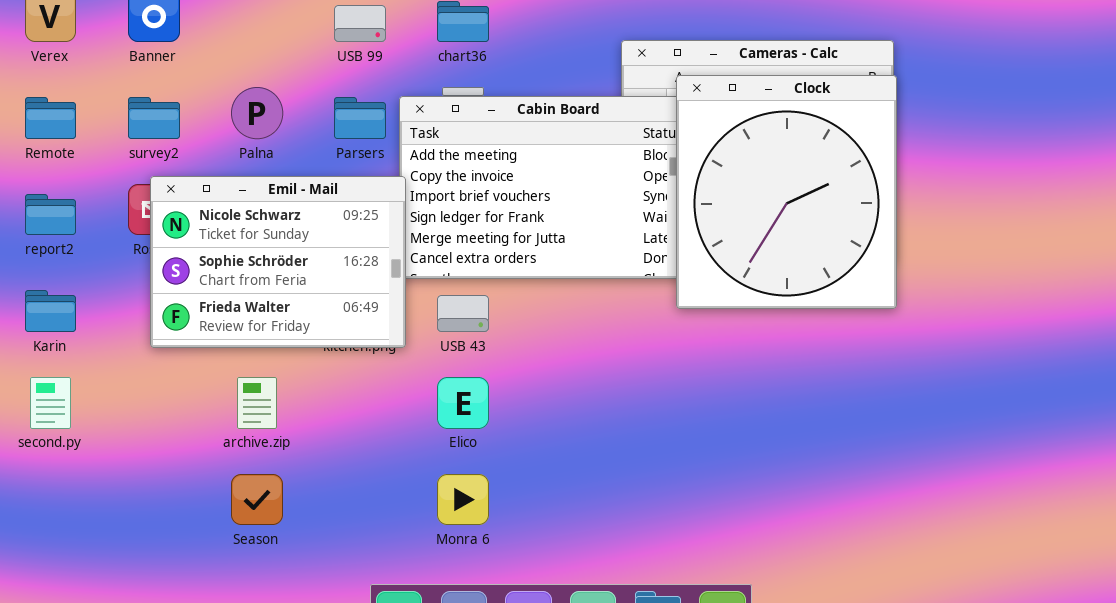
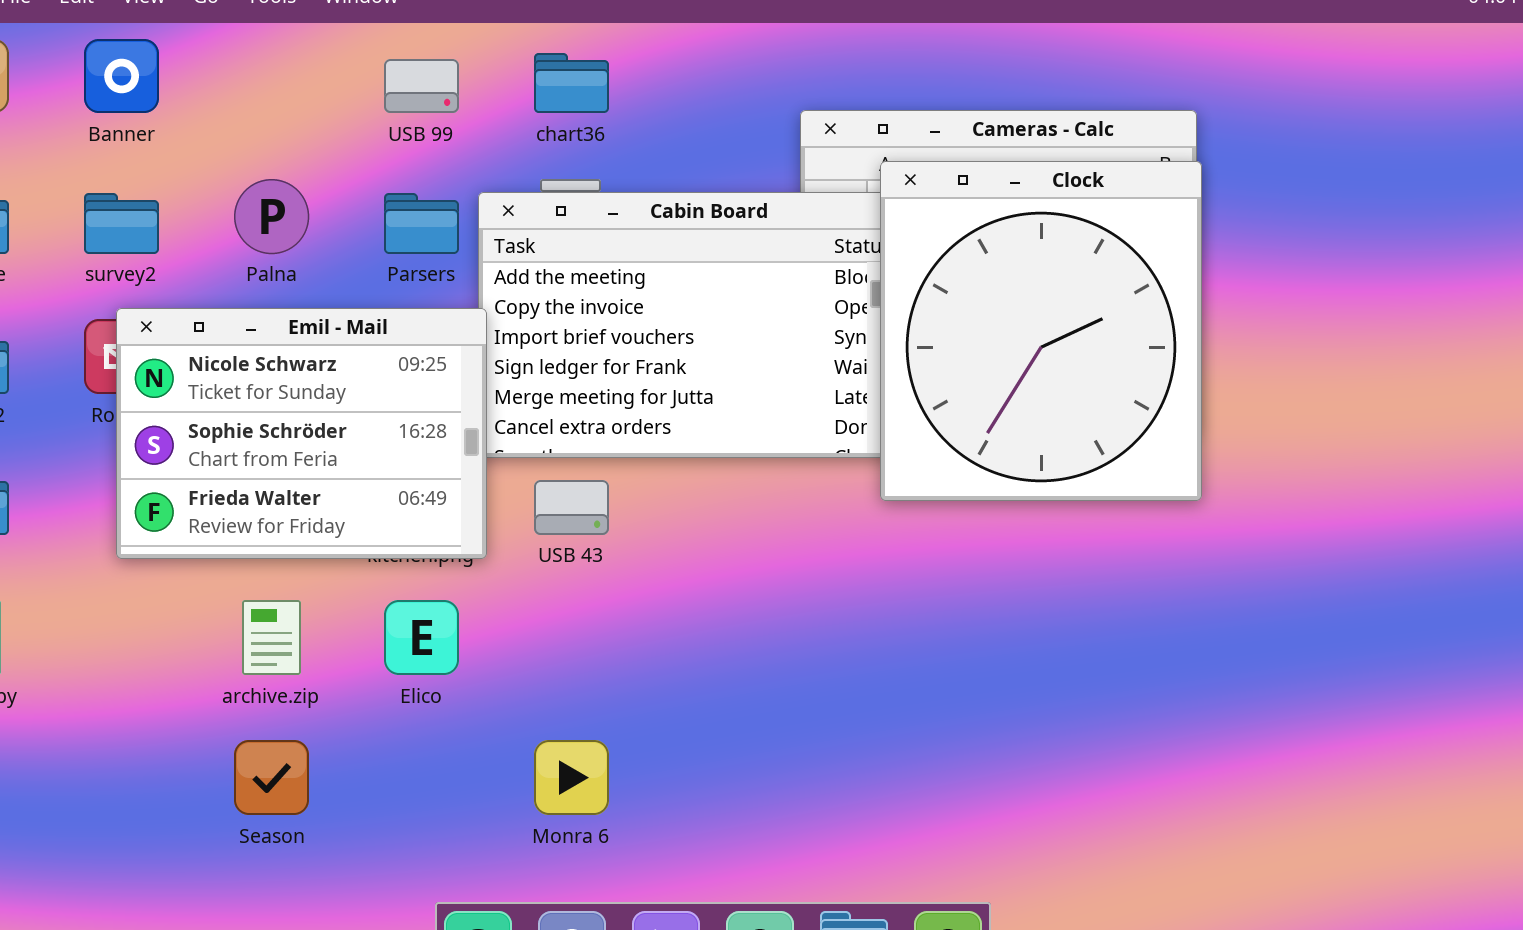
Elico: [437,377,489,429] -> [384,600,459,675], moved

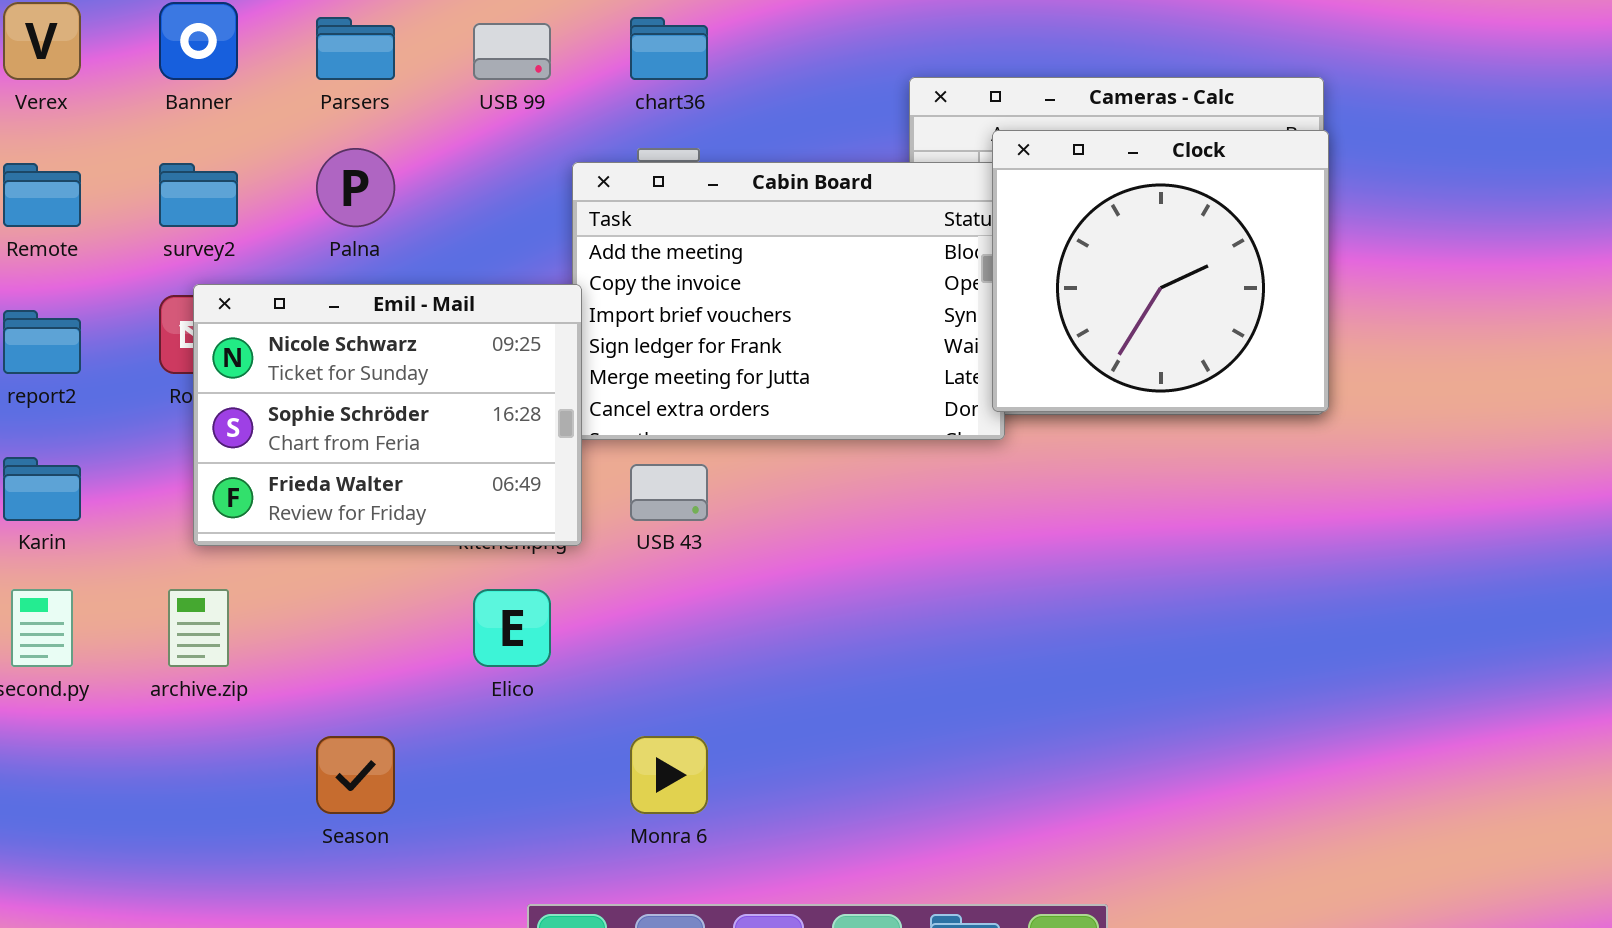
Clock: [880,161,1202,501] -> [992,130,1329,412], resized
Parsers: [384,193,459,254] -> [316,17,395,80], moved
archive.zip: [242,600,301,675] -> [168,589,229,667], moved

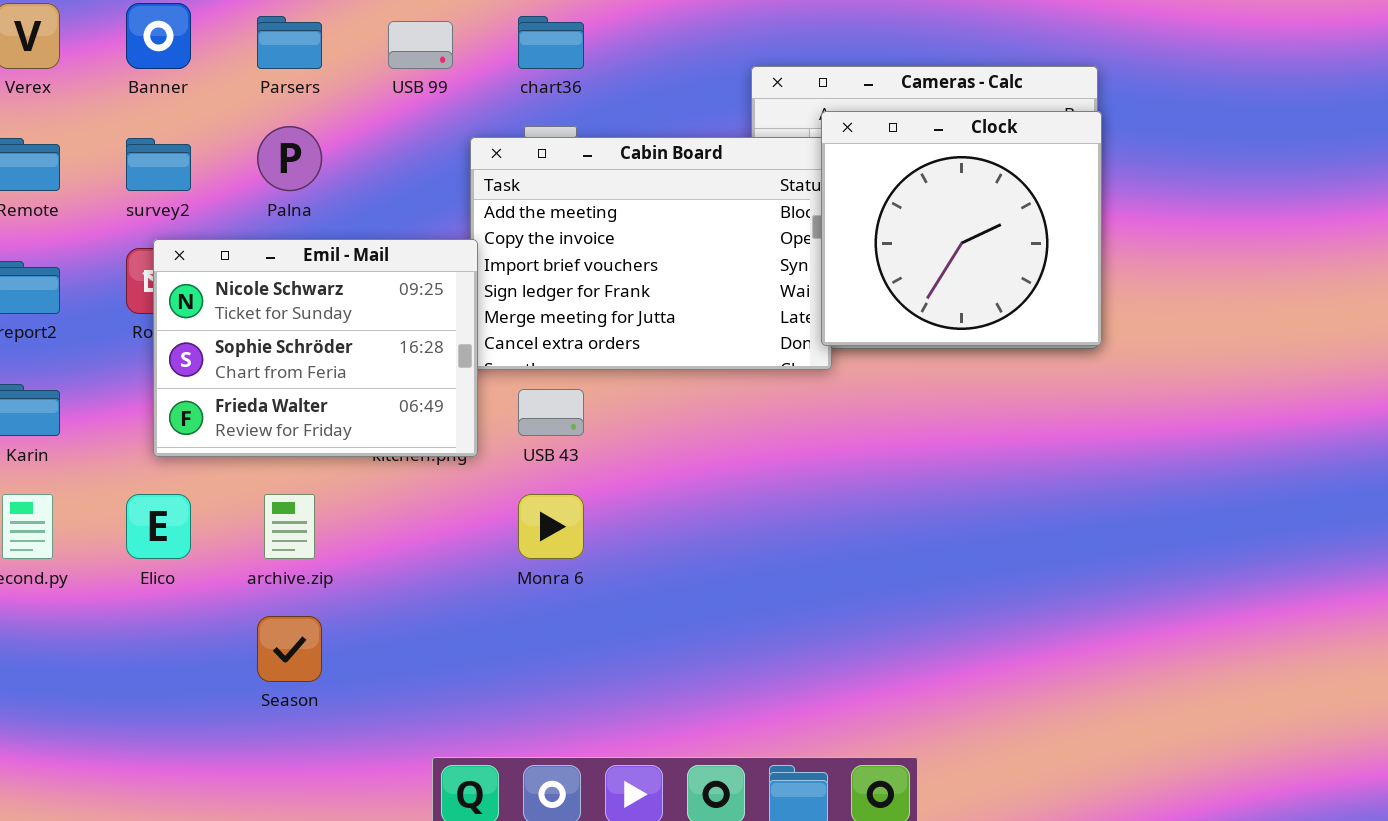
archive.zip: [168,589,229,667] -> [264,494,315,559], moved
Elico: [473,589,551,667] -> [126,494,191,559], moved
Monra 6: [630,736,708,814] -> [518,494,584,559], moved

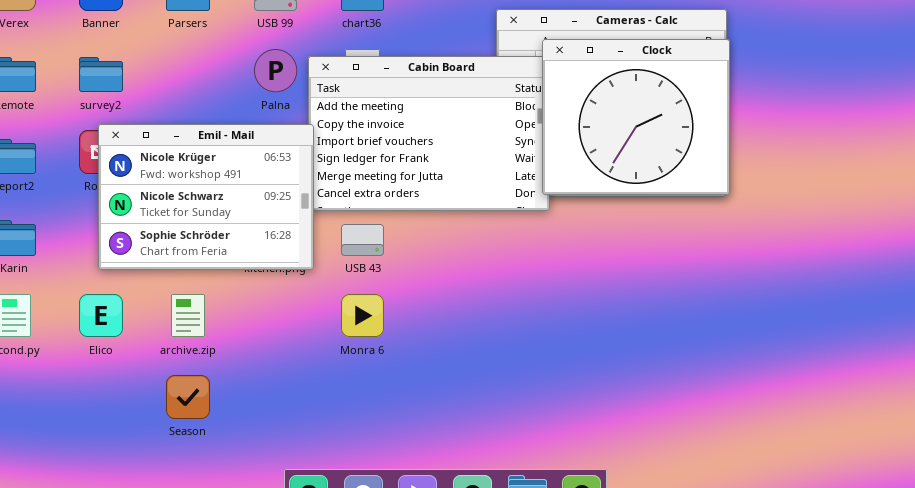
Palna: [257,126,322,191] -> [254,49,297,92], moved
Emil - Mail: [153,239,478,457] -> [98,124,314,270], scrolled up 1 row

